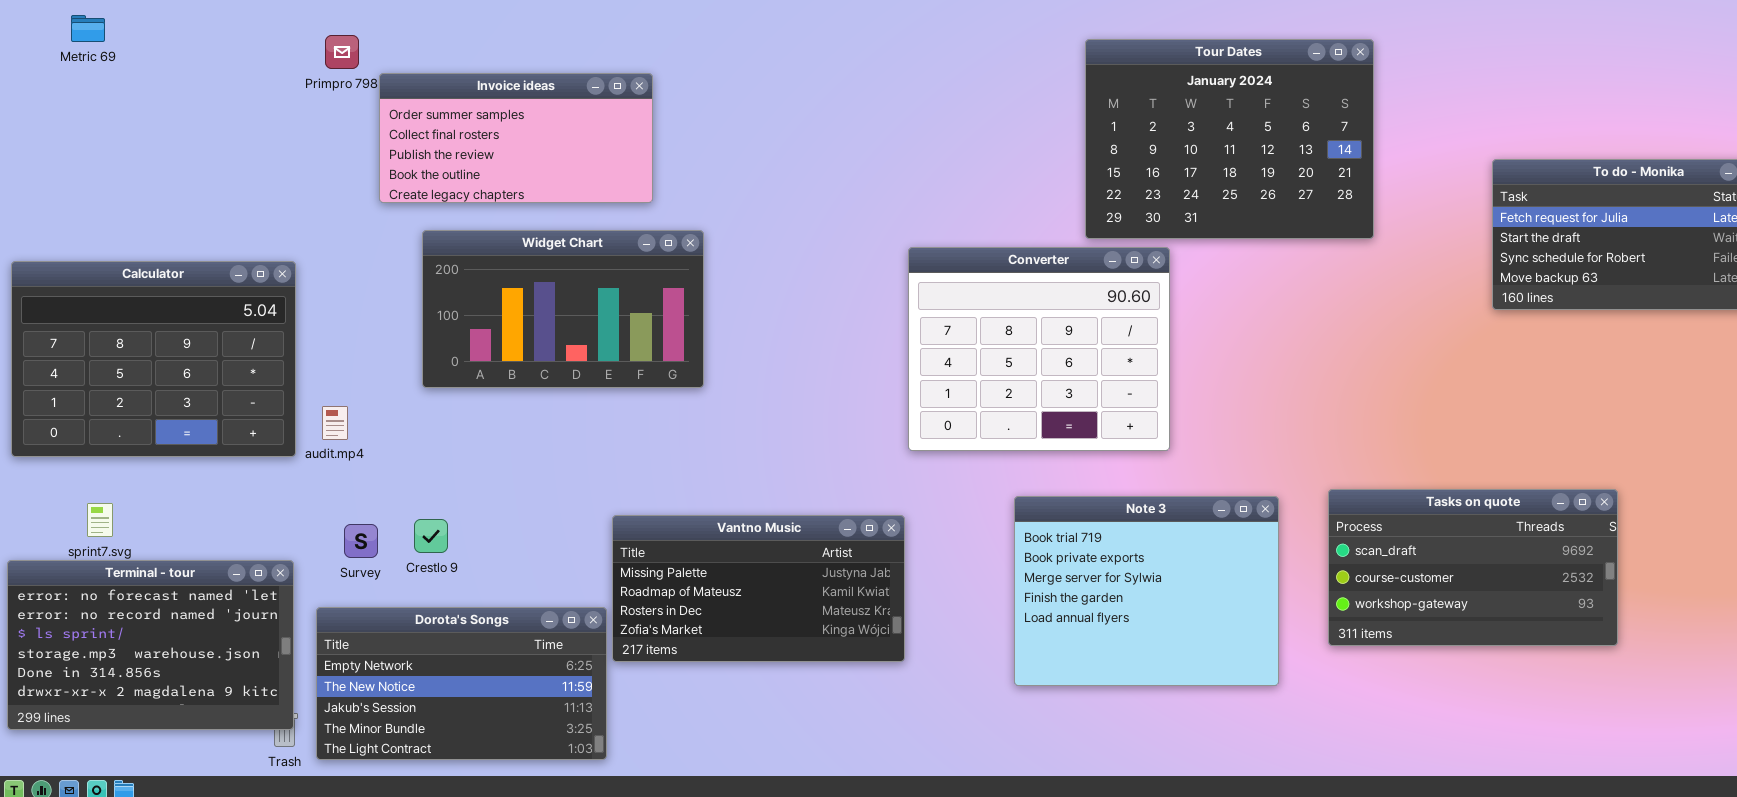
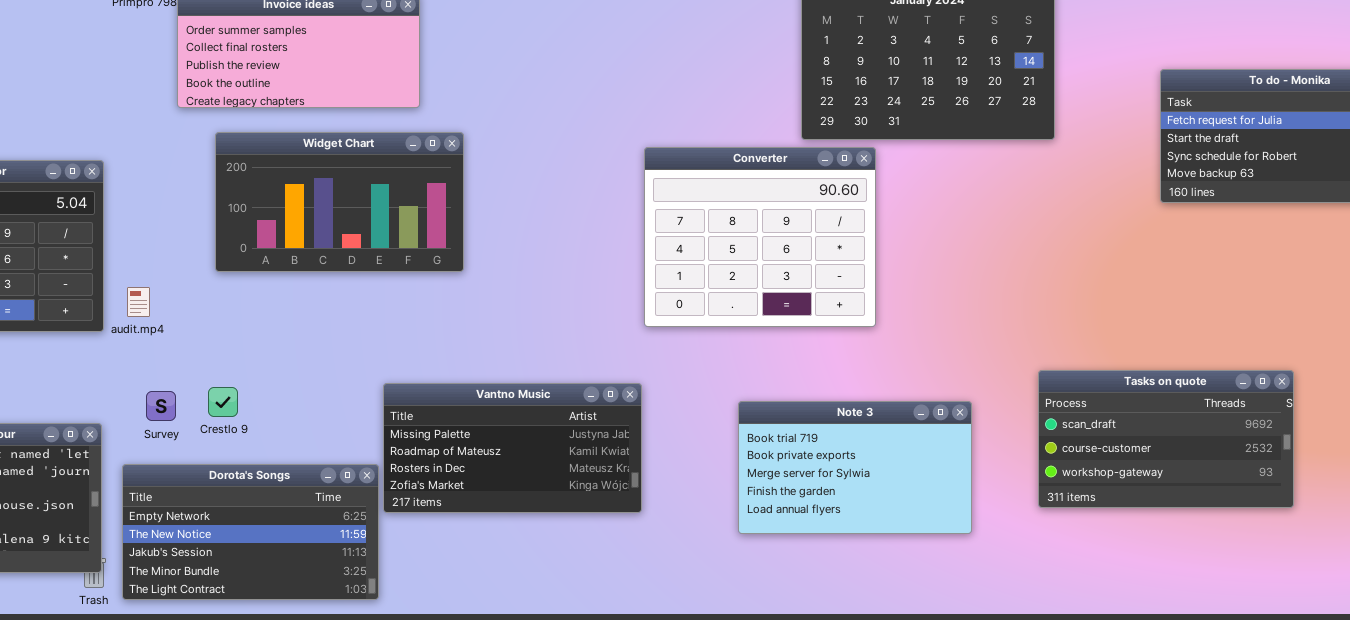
Tasks on quote: [1328,489,1618,646] -> [1038,370,1294,508], moved
Note 3: [1014,496,1279,686] -> [738,401,972,534], resized

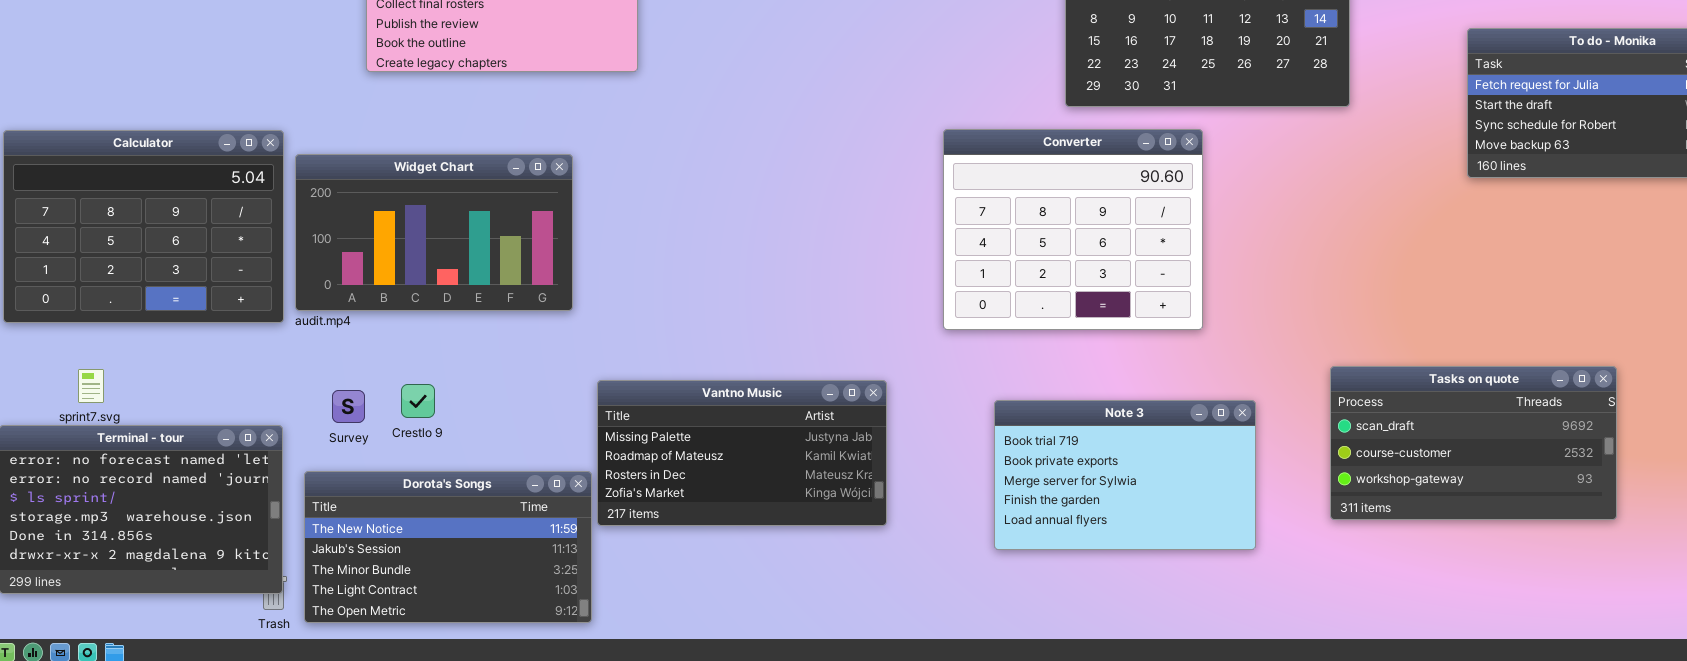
Widget Chart: [215,132,464,272] -> [295,154,573,311], moved
Converter: [644,147,876,327] -> [943,129,1203,330], moved
Dorota's Songs: [122,464,379,600] -> [304,471,592,623], scrolled down 1 row

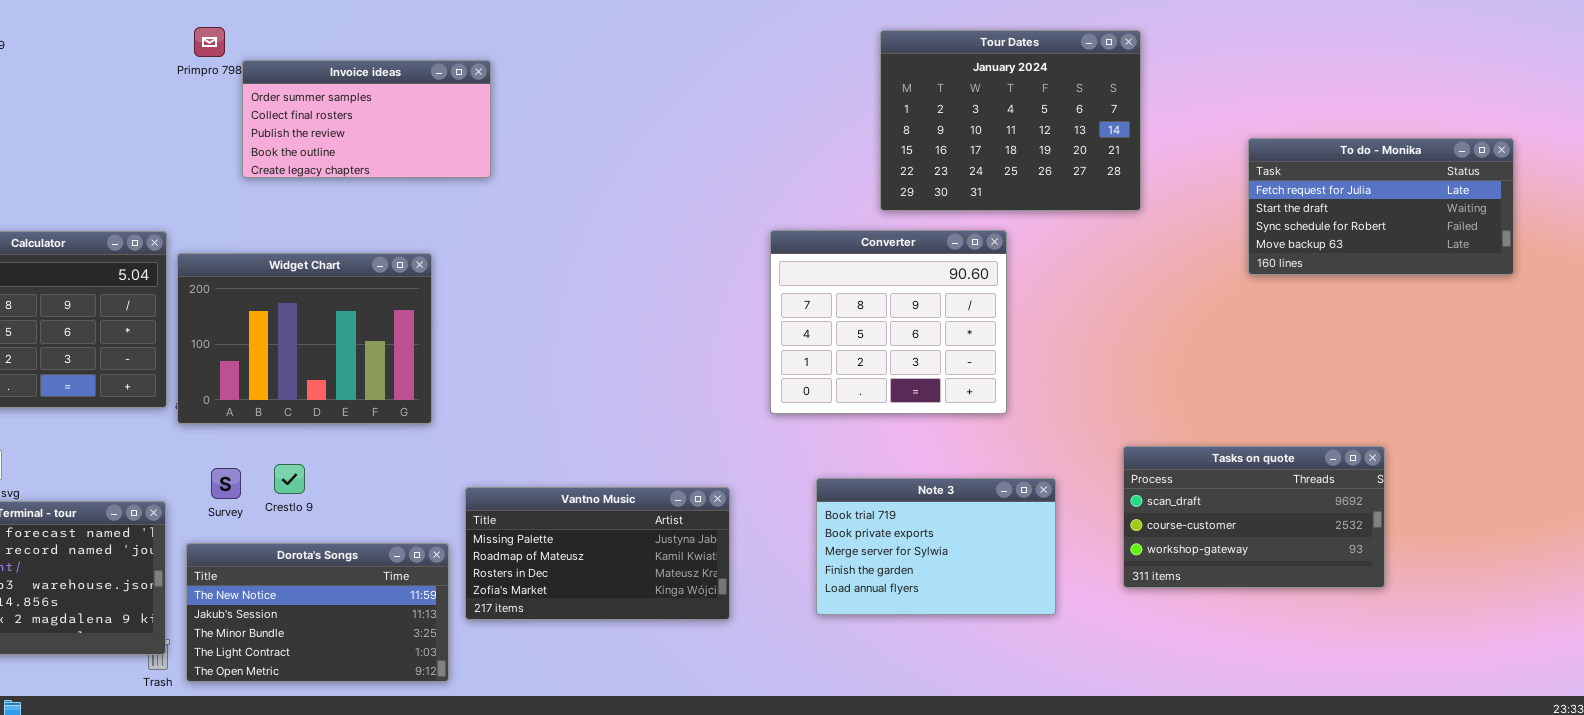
Widget Chart: [295,154,573,311] -> [177,253,432,424], resized
Vantno Music: [597,380,887,526] -> [465,487,730,620], moved

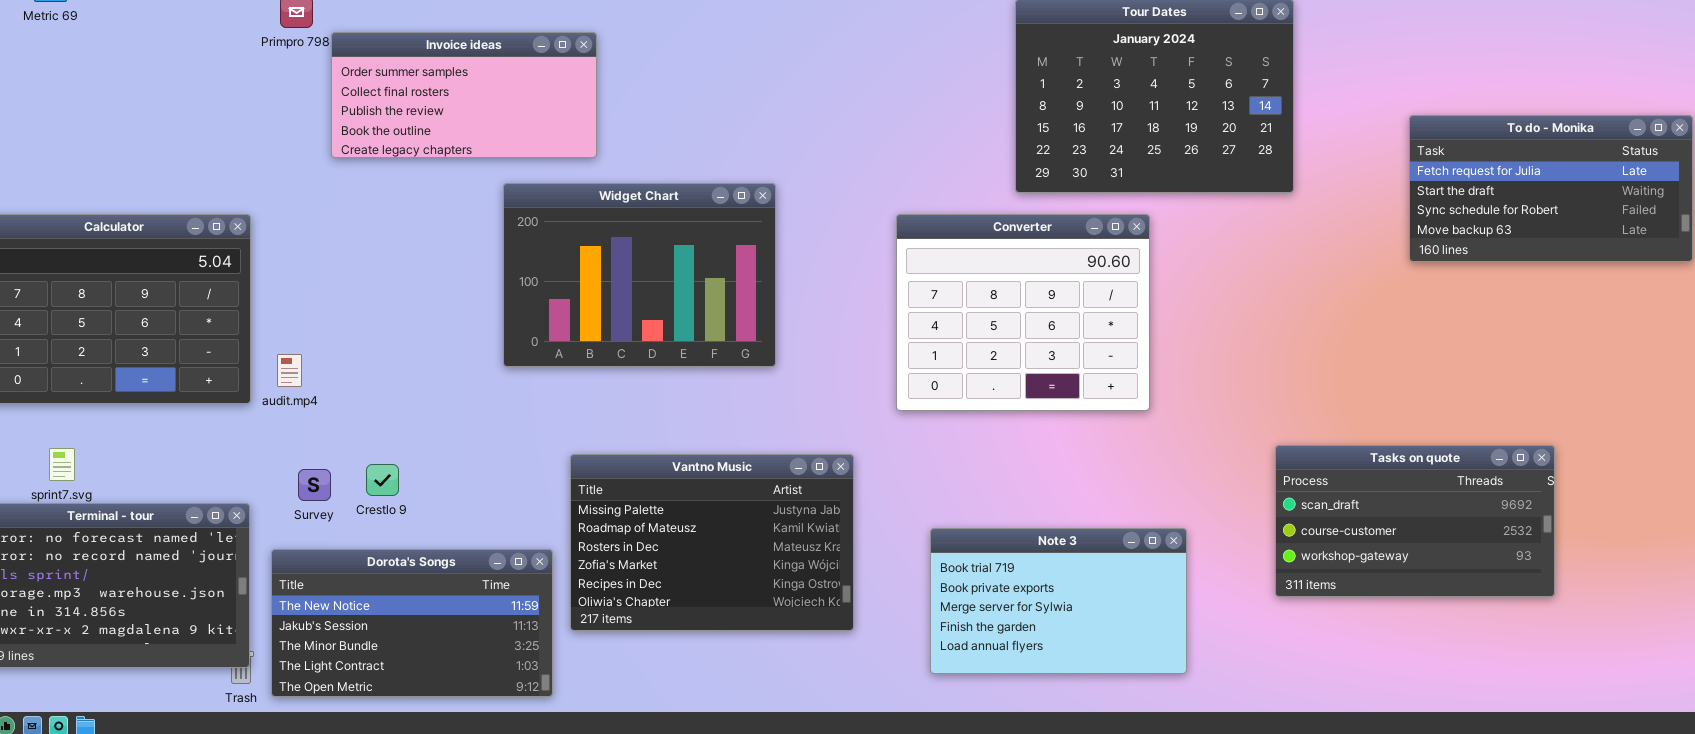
Widget Chart: [177,253,432,424] -> [503,183,776,367], moved
Note 3: [816,478,1056,615] -> [930,528,1187,674], moved
Vantno Music: [465,487,730,620] -> [570,454,854,631], resized

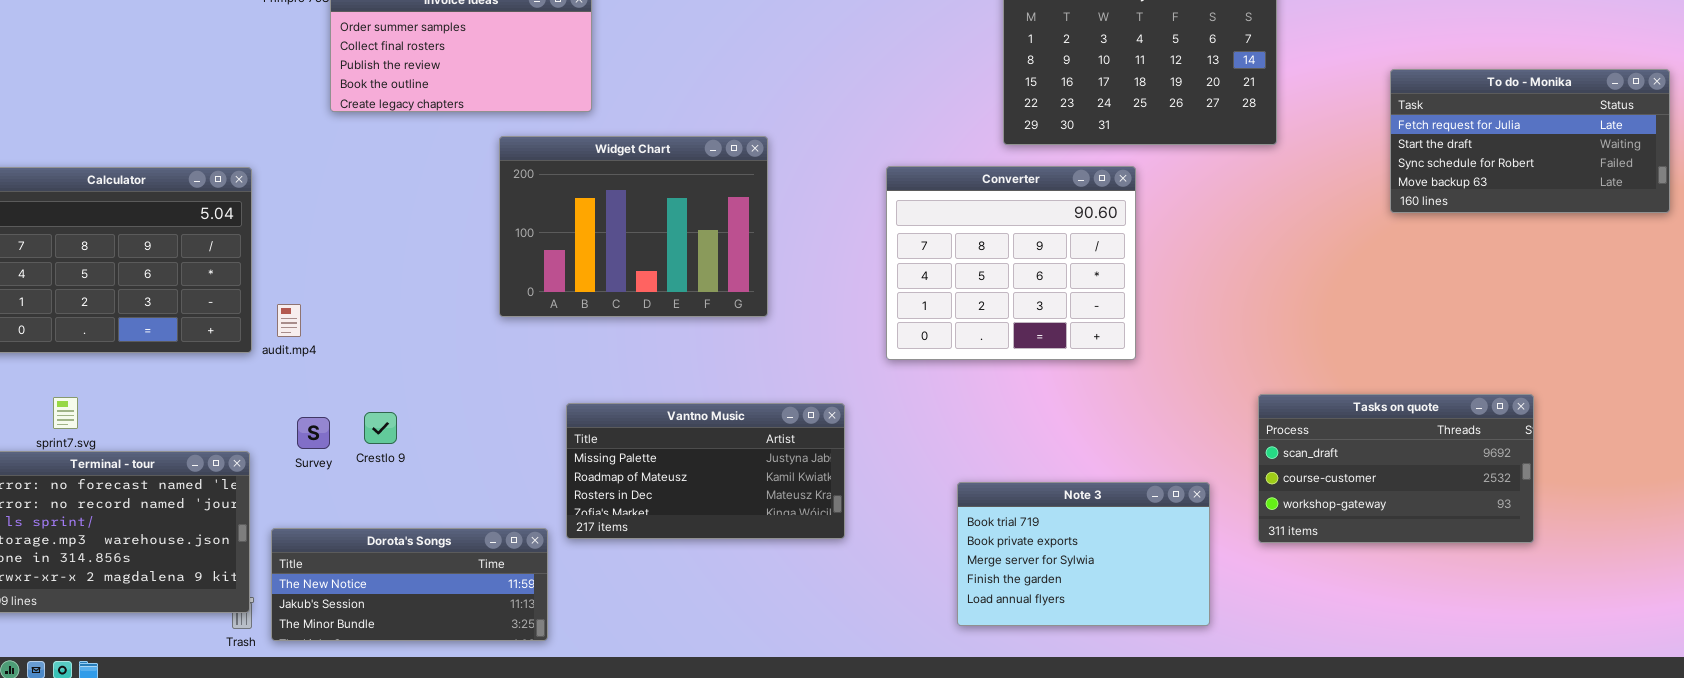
Vantno Music: [570,454,854,631] -> [566,403,845,539], resized
Note 3: [930,528,1187,674] -> [957,482,1210,626], moved
Dorota's Songs: [271,549,553,697] -> [271,528,548,641], resized

